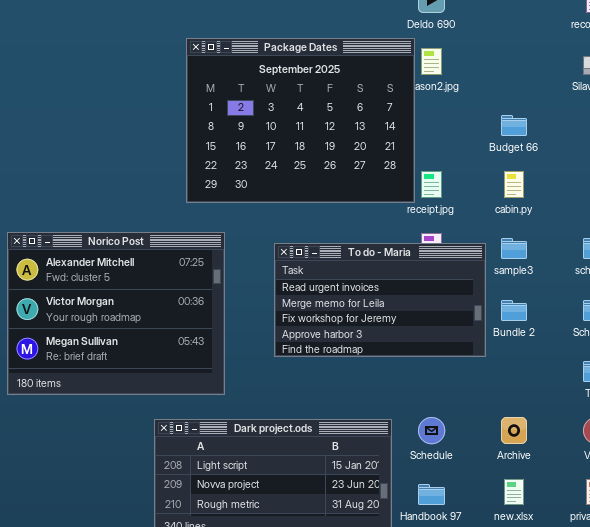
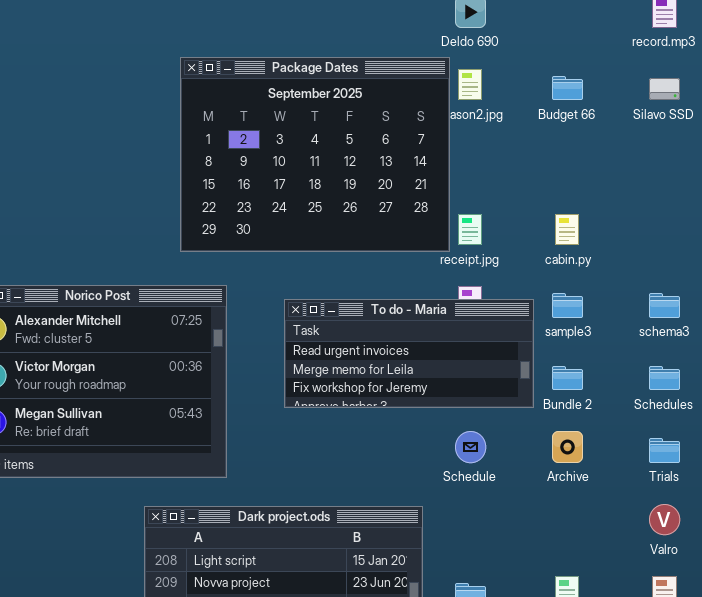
Budget 66: [501,115,527,136] -> [552,76,583,100], moved
To do - Maria: [274,243,486,357] -> [284,299,534,408], resized
Schedule: [418,417,445,444] -> [455,431,486,463], moved
Archive: [501,417,527,444] -> [552,431,583,463], moved

